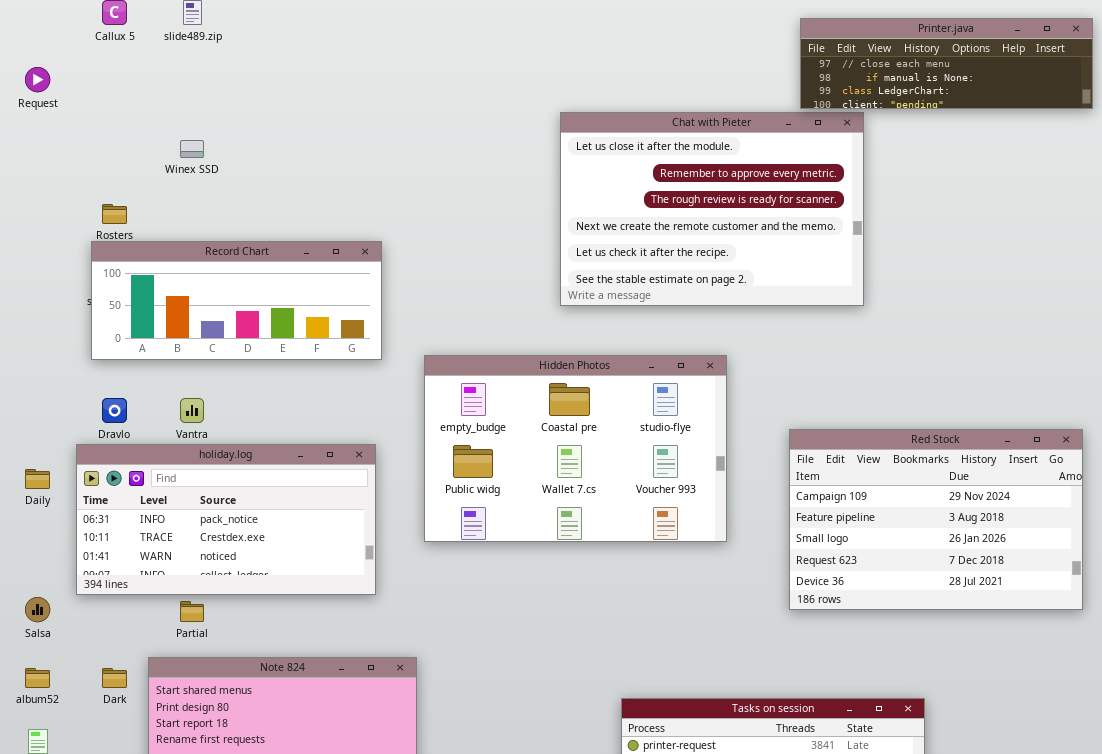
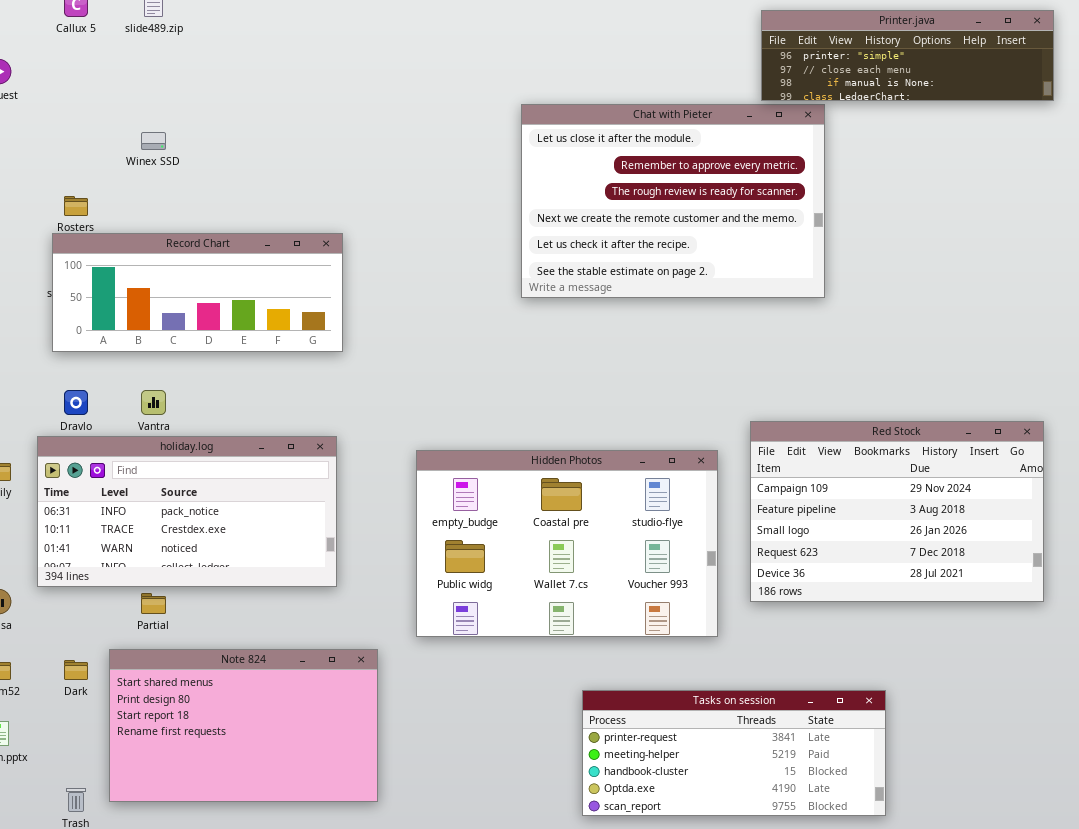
Printer.java: [800,18,1093,109] -> [761,10,1054,101], scrolled up 1 row
Hidden Photos: [424,355,727,542] -> [416,450,718,637], moved

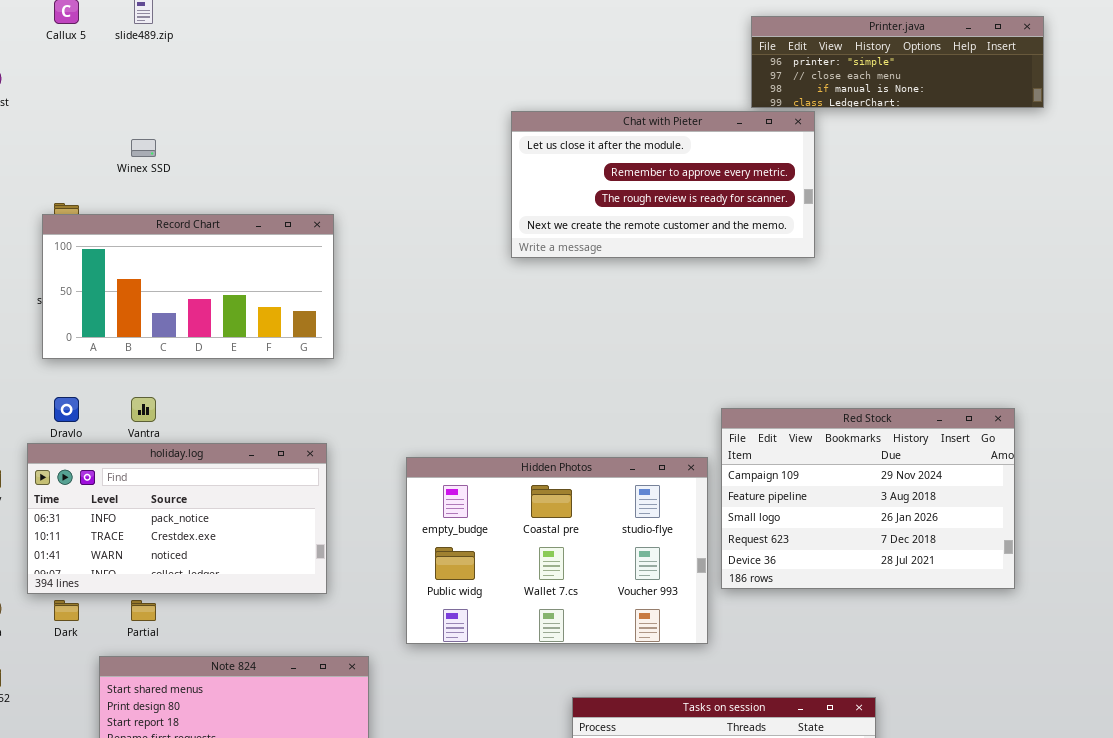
Chat with Pieter: [521,104,825,298] -> [511,111,815,258], resized
Record Chart: [52,233,343,352] -> [42,214,334,359], resized
Red Stock: [750,421,1044,602] -> [721,408,1015,589], moved
Dark: [64,660,88,680] -> [54,600,79,621], moved

